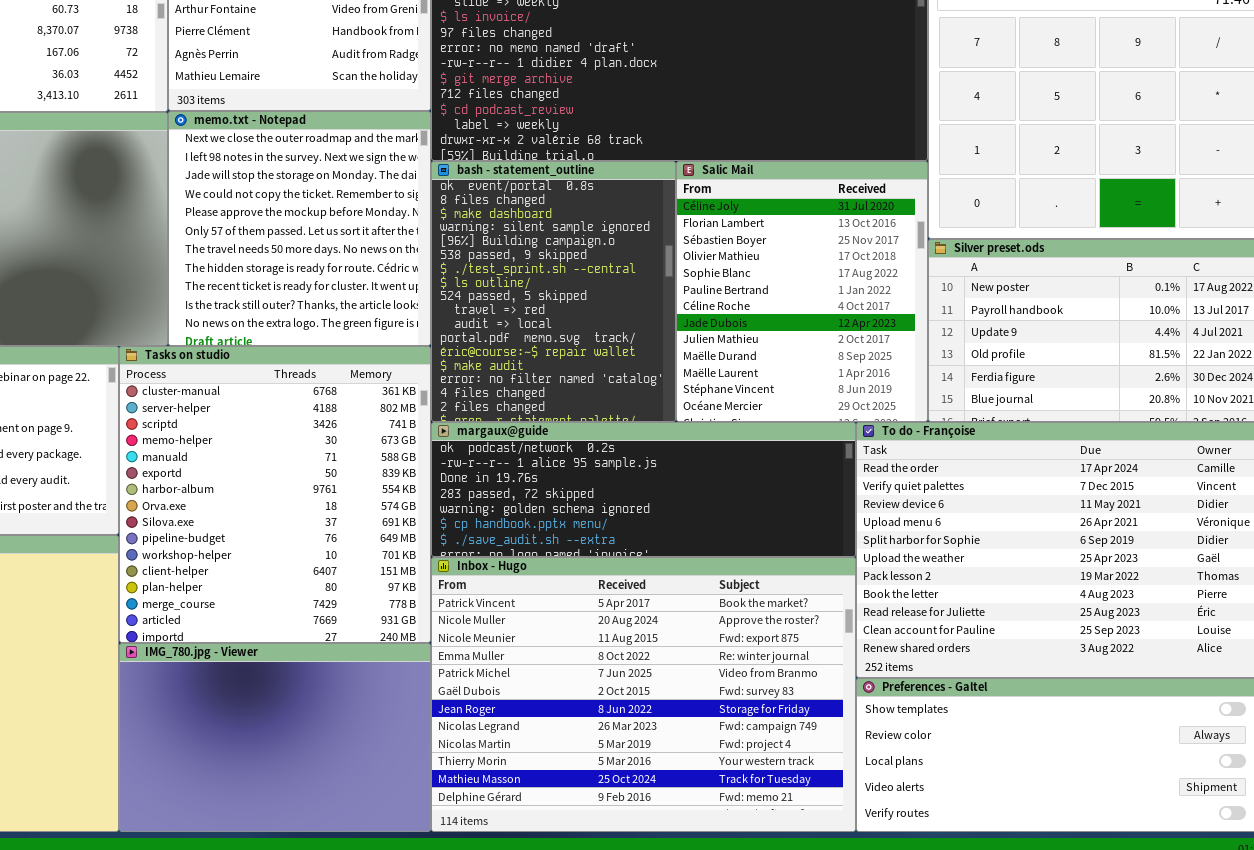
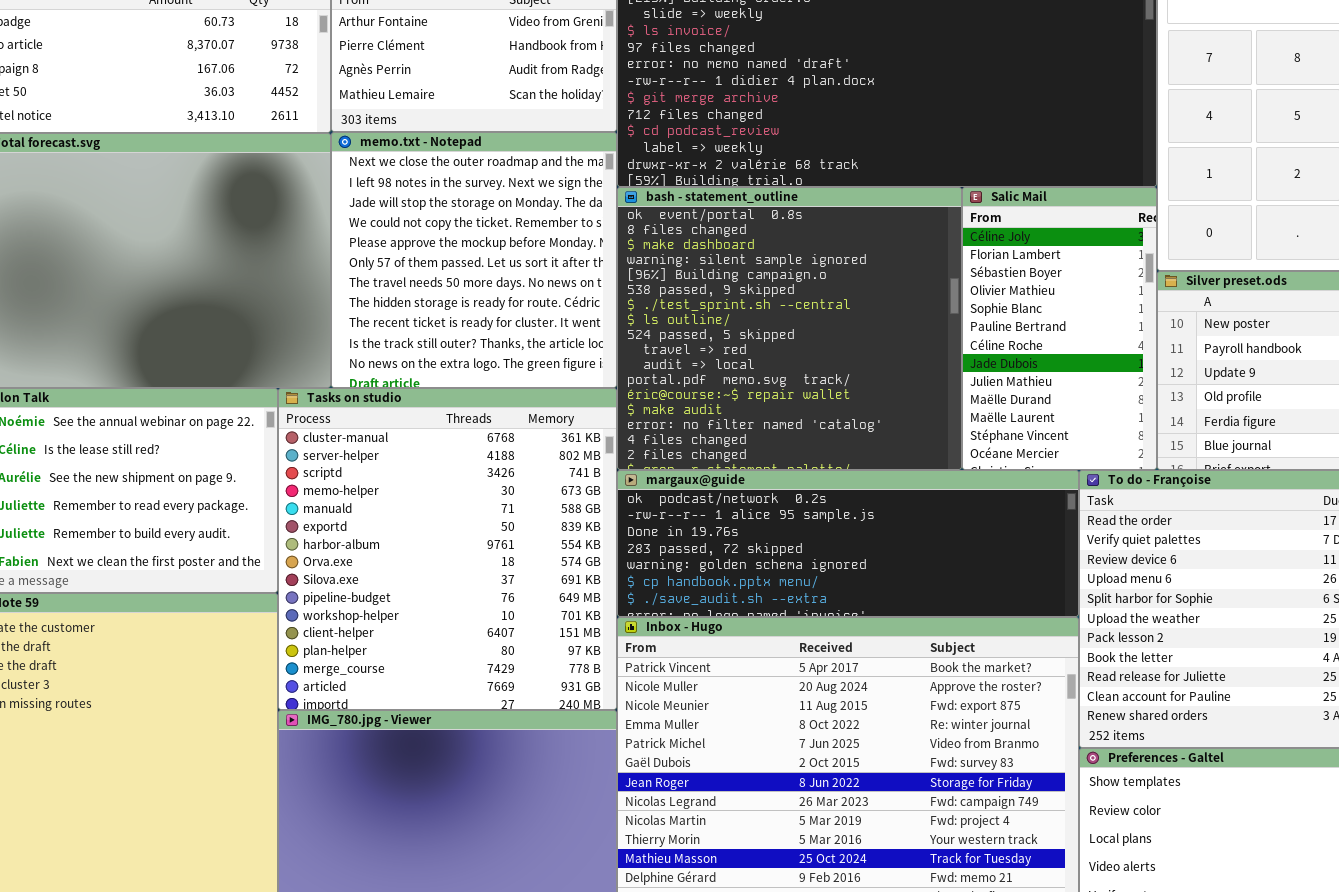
bash - statement_outline: [431,161,676,422] -> [617,187,962,470], resized
Salic Mail: [676,161,928,422] -> [962,187,1157,470], resized

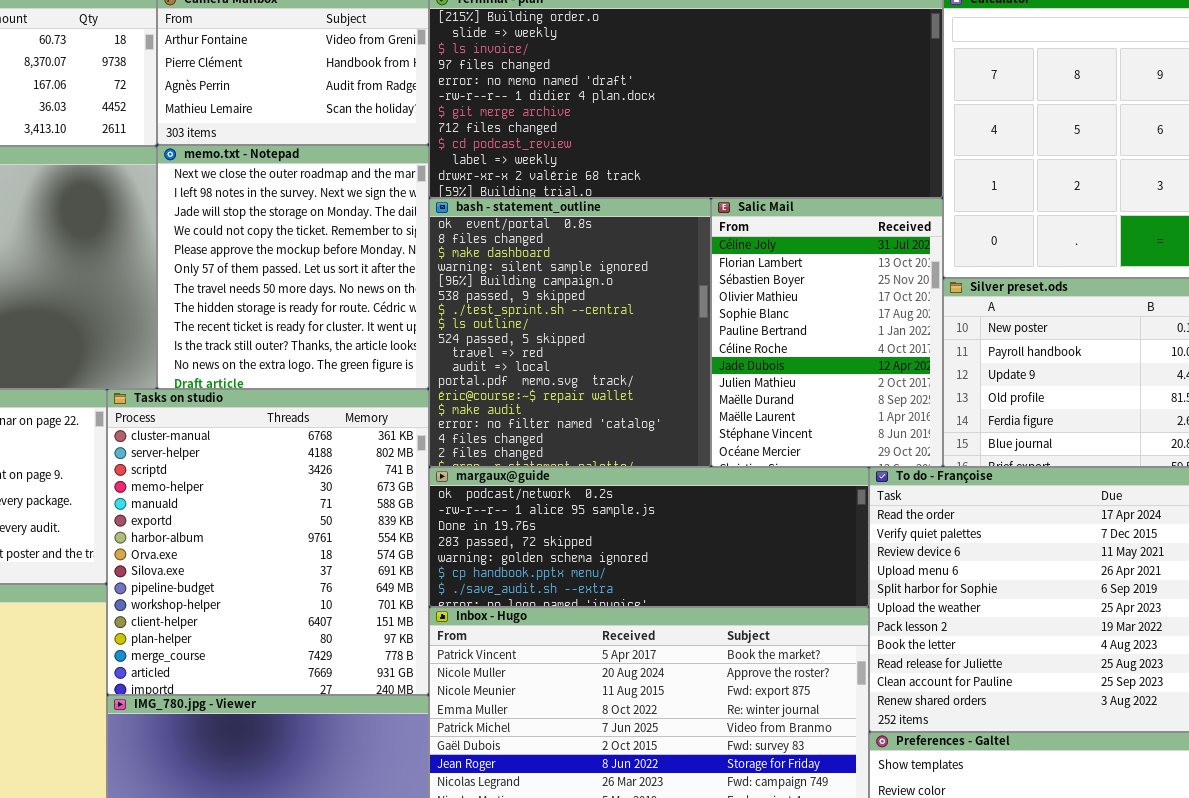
bash - statement_outline: [617,187,962,470] -> [429,198,711,467], resized
Salic Mail: [962,187,1157,470] -> [711,198,943,467], resized

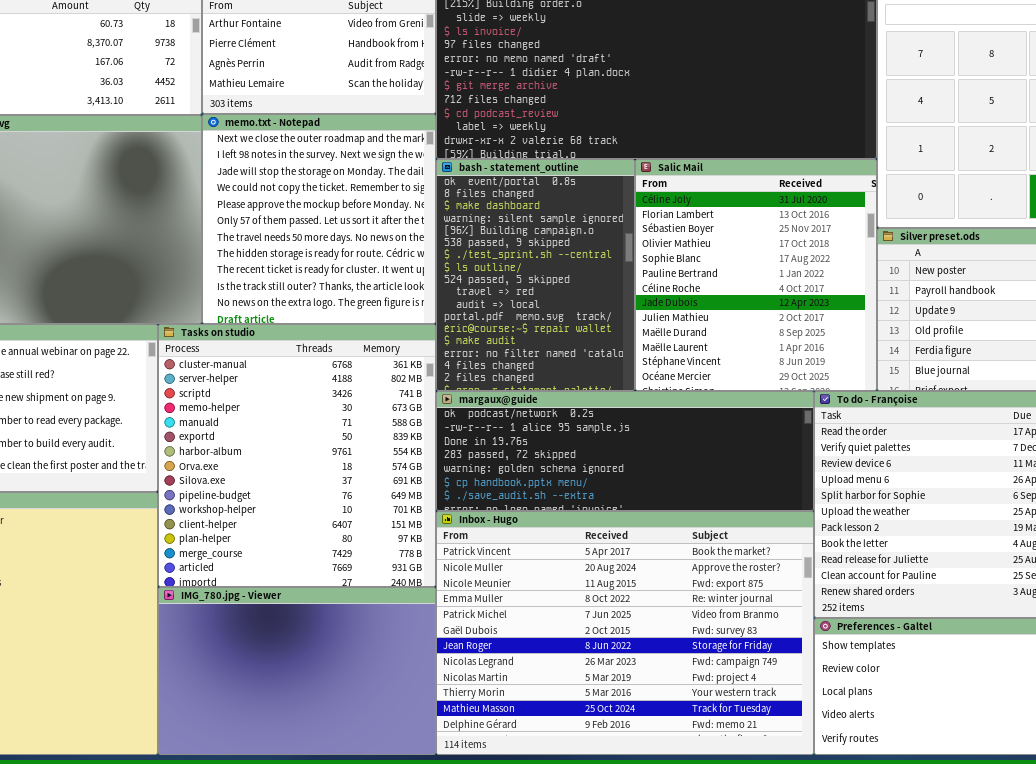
bash - statement_outline: [429,198,711,467] -> [436,159,635,391], resized
Salic Mail: [711,198,943,467] -> [635,159,877,391], resized

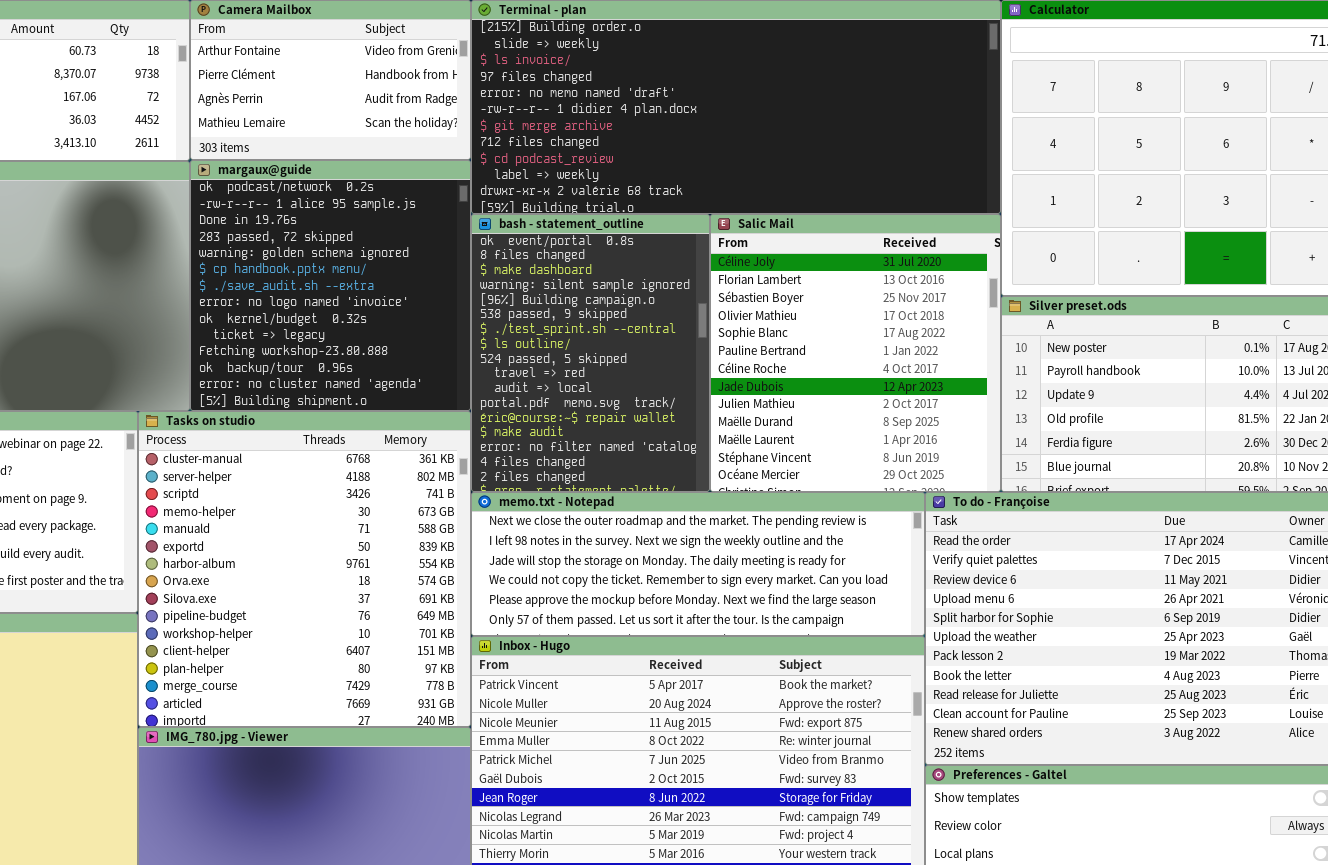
memo.txt - Notepad: [202,114,436,324] -> [471,492,925,636], moved, resized
margaux@guide: [436,391,814,511] -> [190,160,471,411], moved, resized

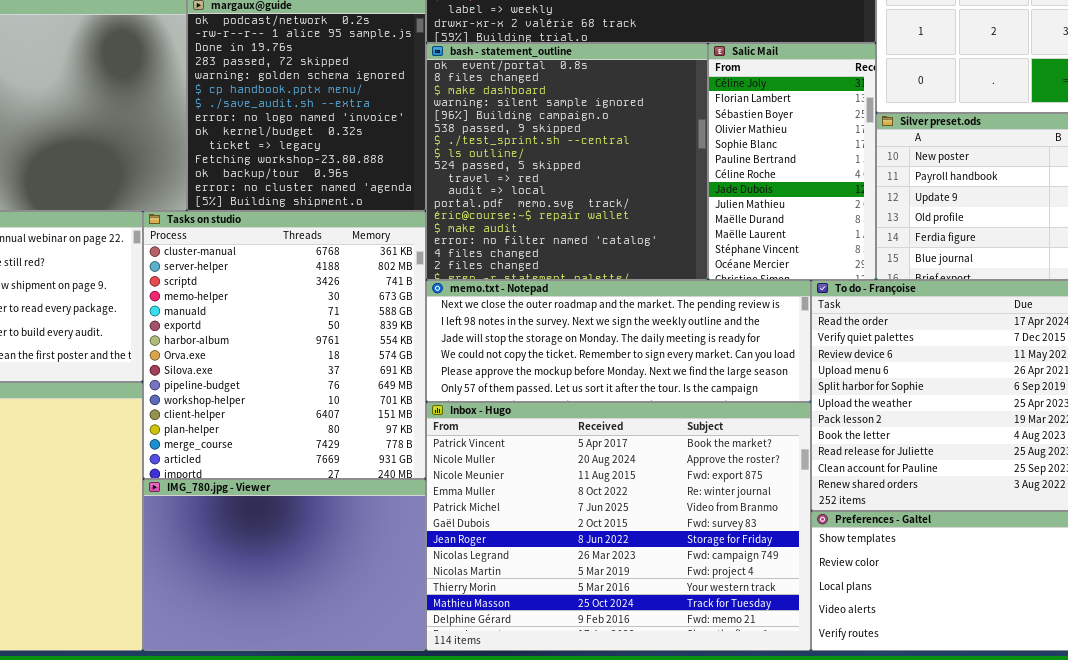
bash - statement_outline: [471,214,710,492] -> [426,43,708,280], resized
Salic Mail: [710,214,1001,492] -> [708,43,876,280], resized

